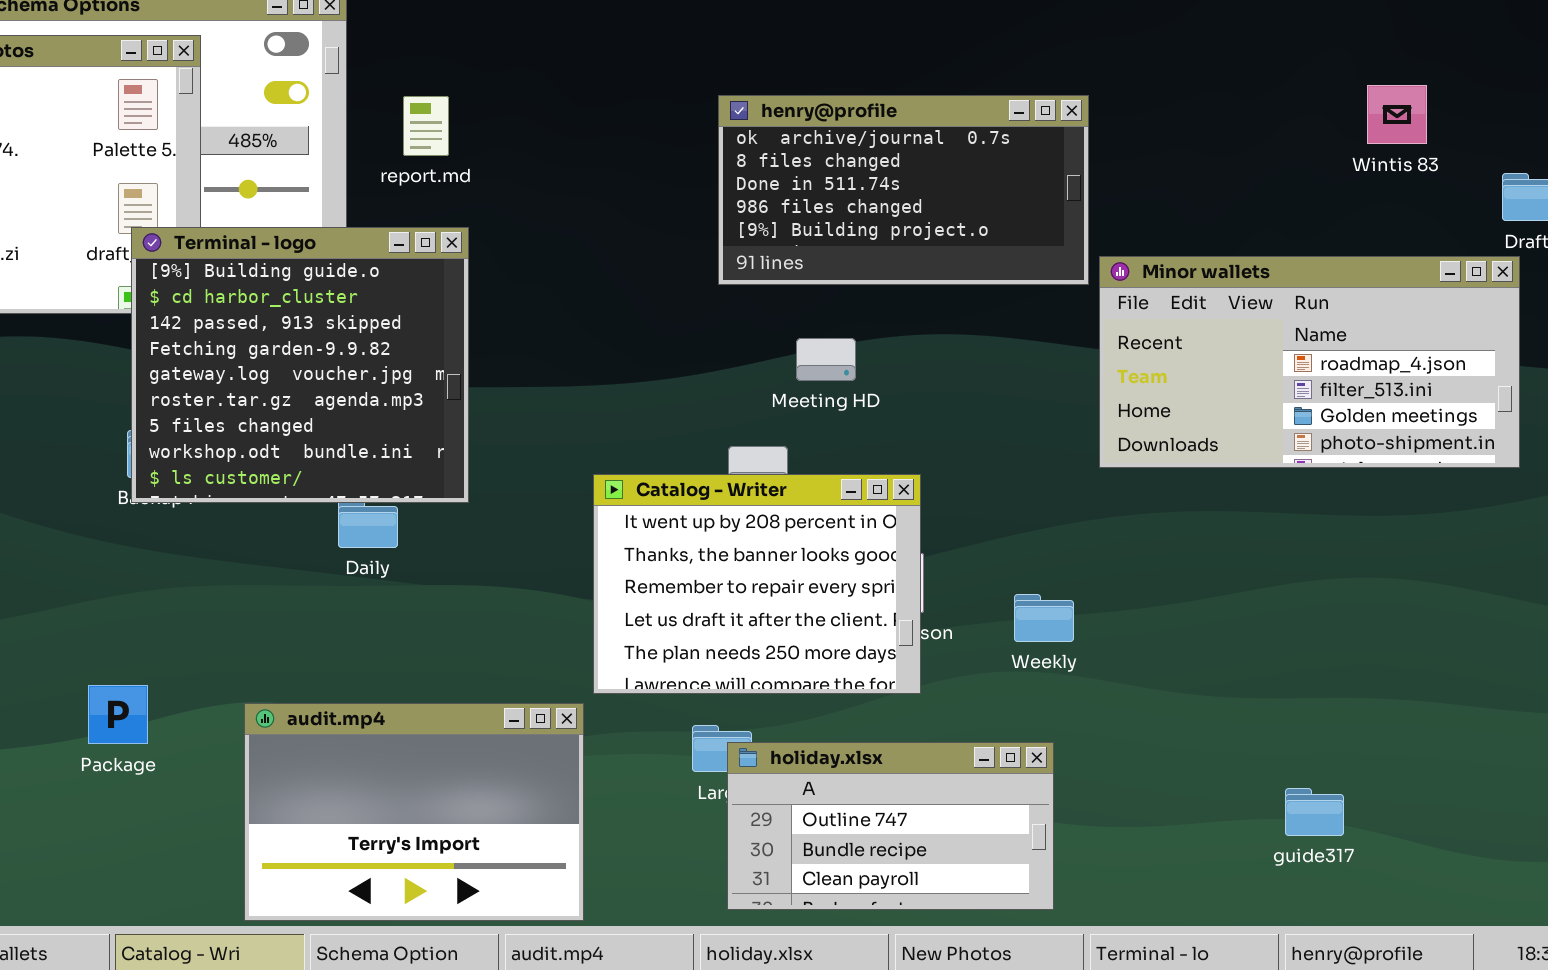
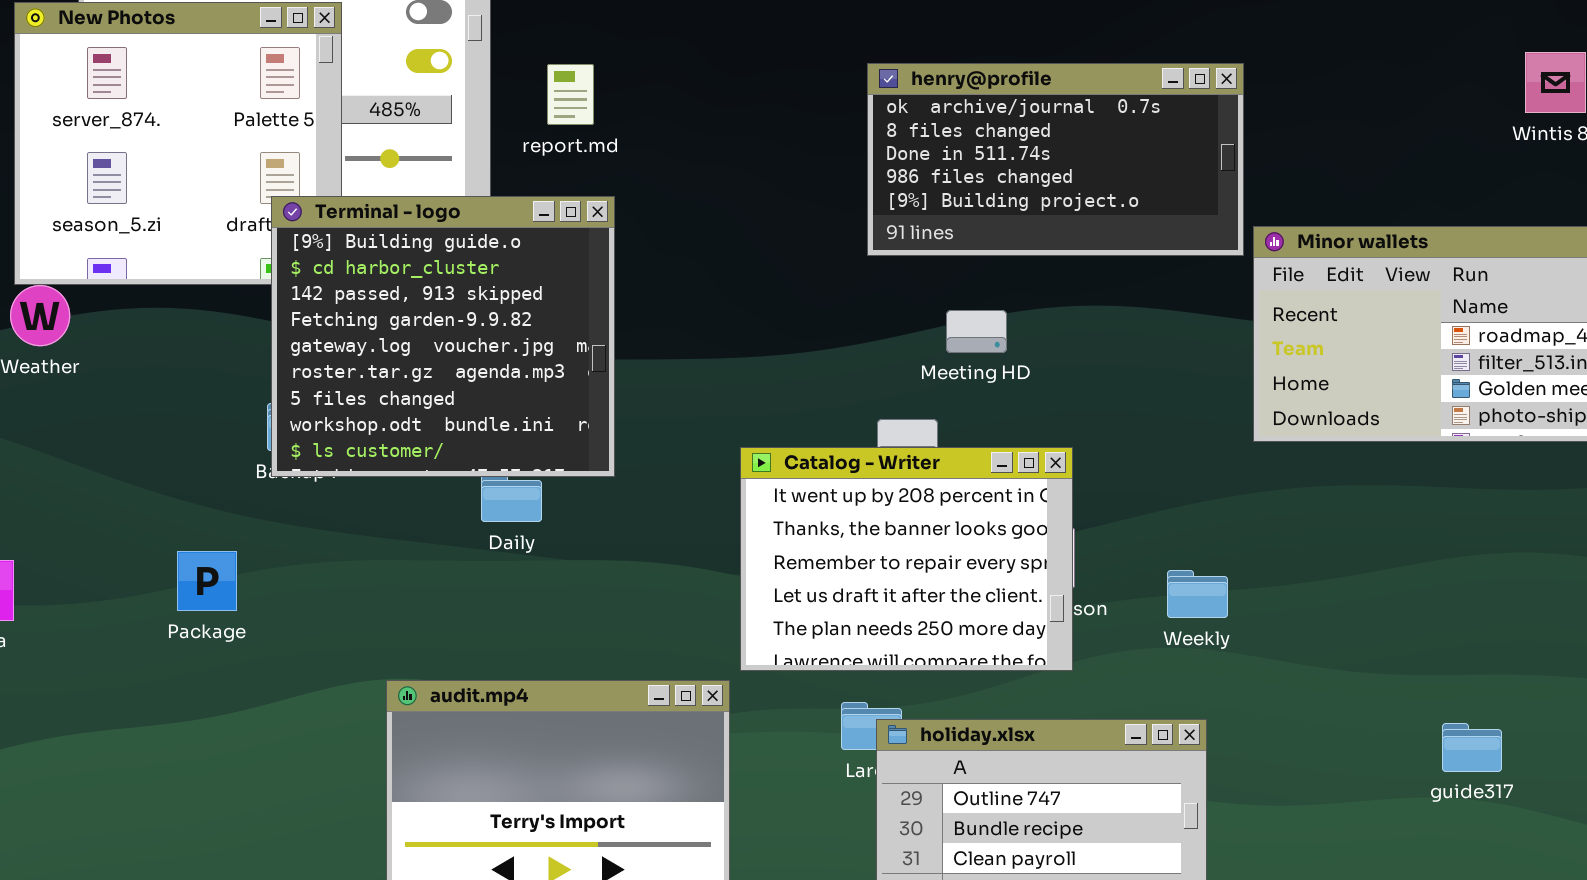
Package: [88,685,148,744] -> [177,551,237,611], moved
guide317: [1285,788,1344,836] -> [1442,723,1502,772], moved

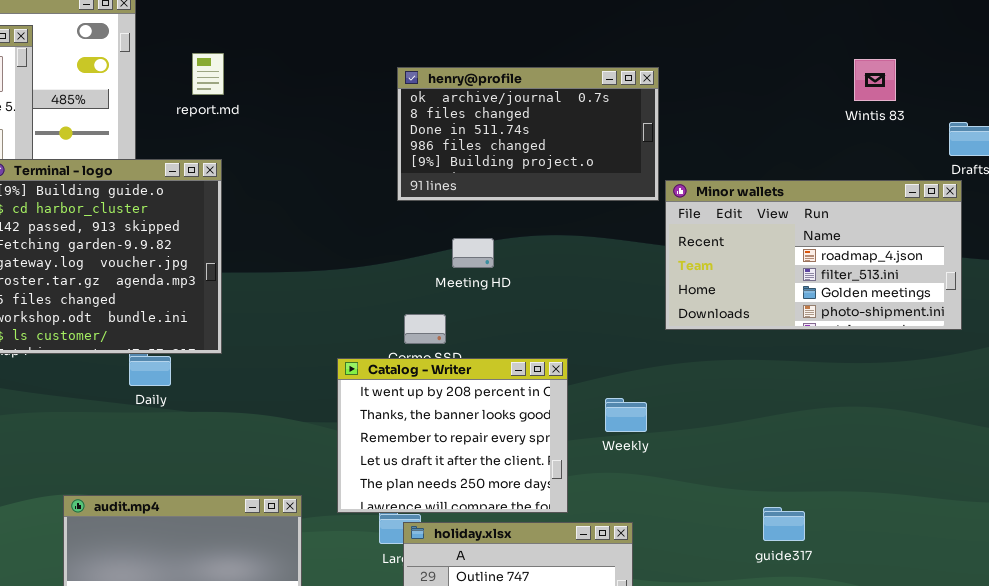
report.md: [547,64,594,125] -> [192,53,224,95], moved
Catalog - Writer: [740,447,1073,671] -> [337,358,568,513], moved
Weekly: [1167,570,1228,618] -> [605,398,647,432], moved
guide317: [1442,723,1502,772] -> [763,507,805,541], moved

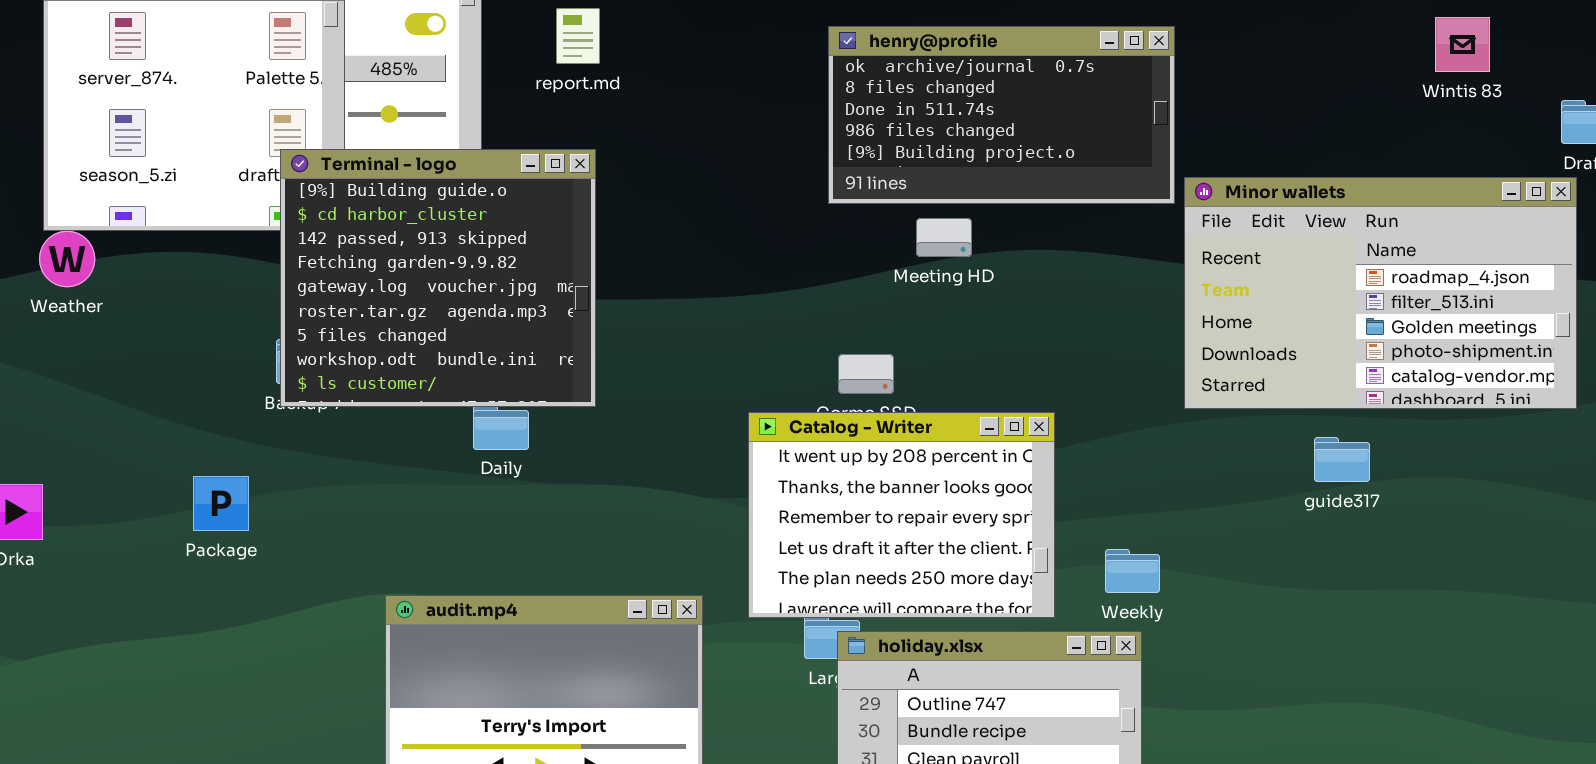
Minor wallets: [665,180,962,330] -> [1184,177,1577,409], resized
Meeting HD: [452,238,494,268] -> [916,218,972,257], moved
Weekly: [605,398,647,432] -> [1105,549,1160,593], moved
guide317: [763,507,805,541] -> [1314,437,1370,482], moved

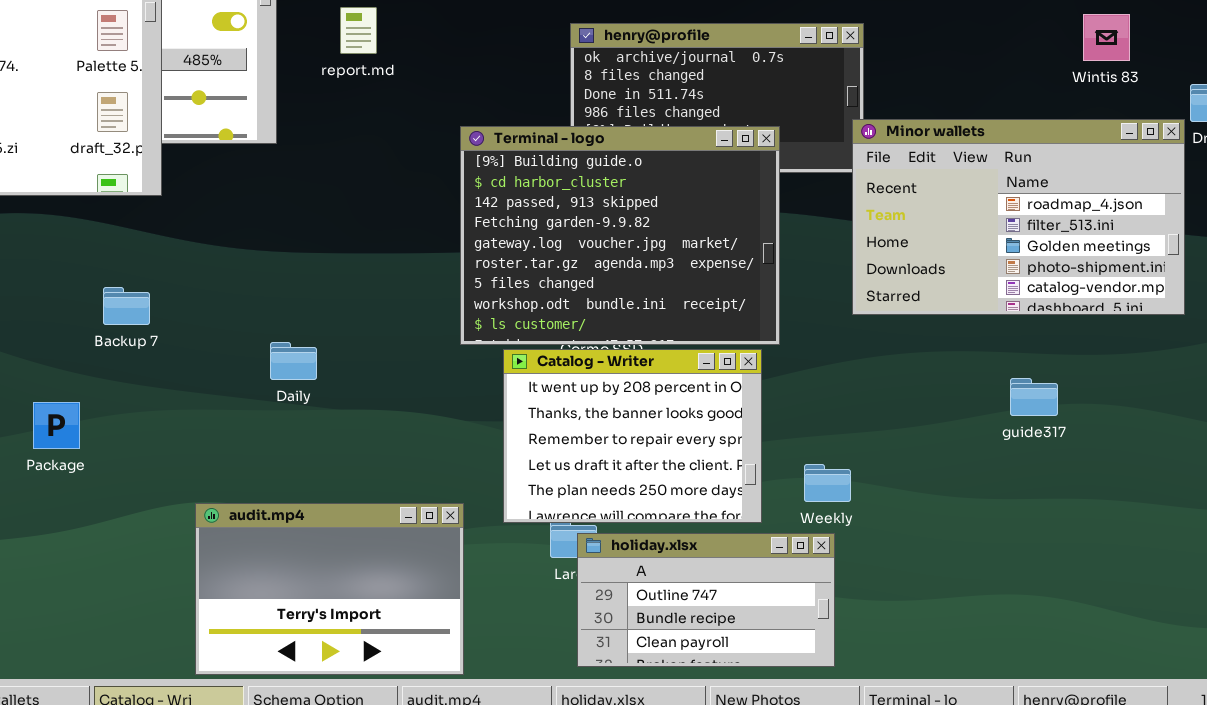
Terminal - logo: [280,149,596,407] -> [460,126,780,345], moved, resized
Minor wallets: [1184,177,1577,409] -> [852,119,1185,315], moved
guide317: [1314,437,1370,482] -> [1010,378,1058,416], moved

